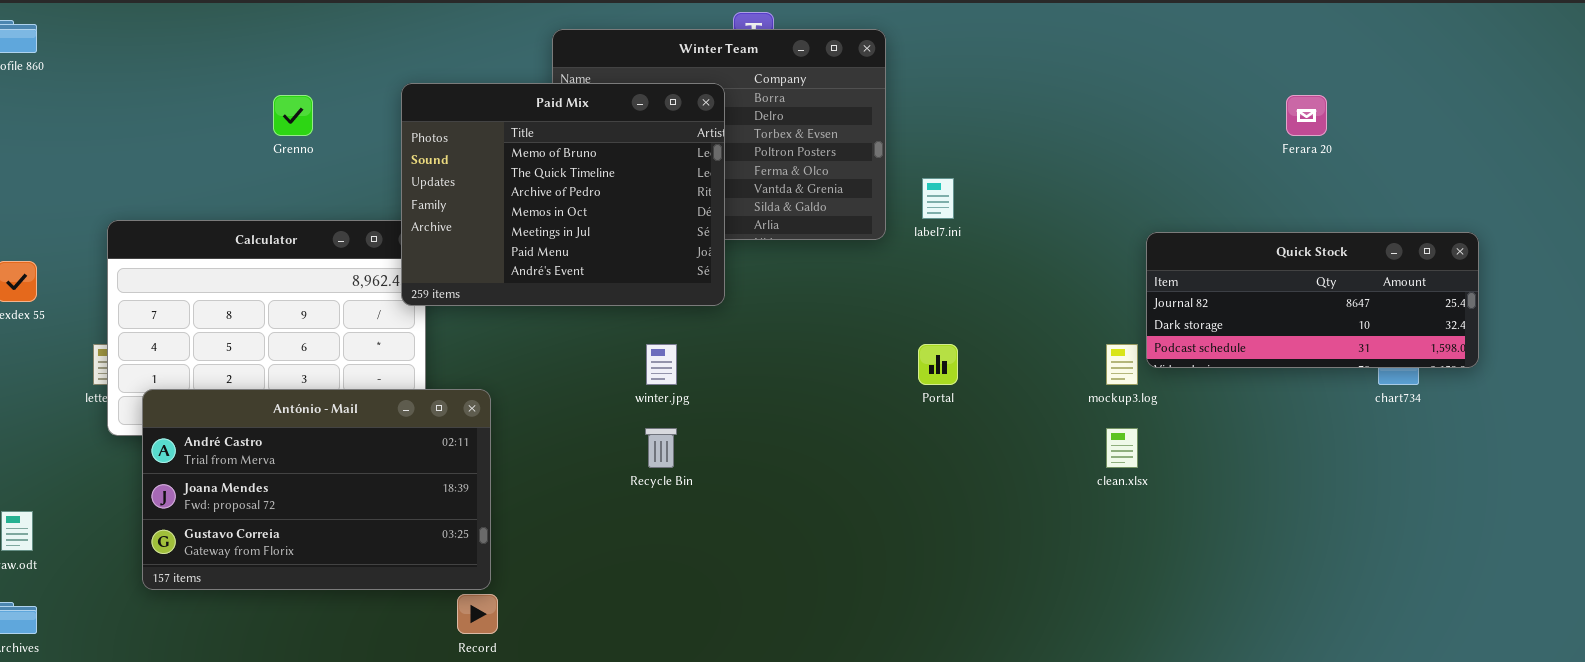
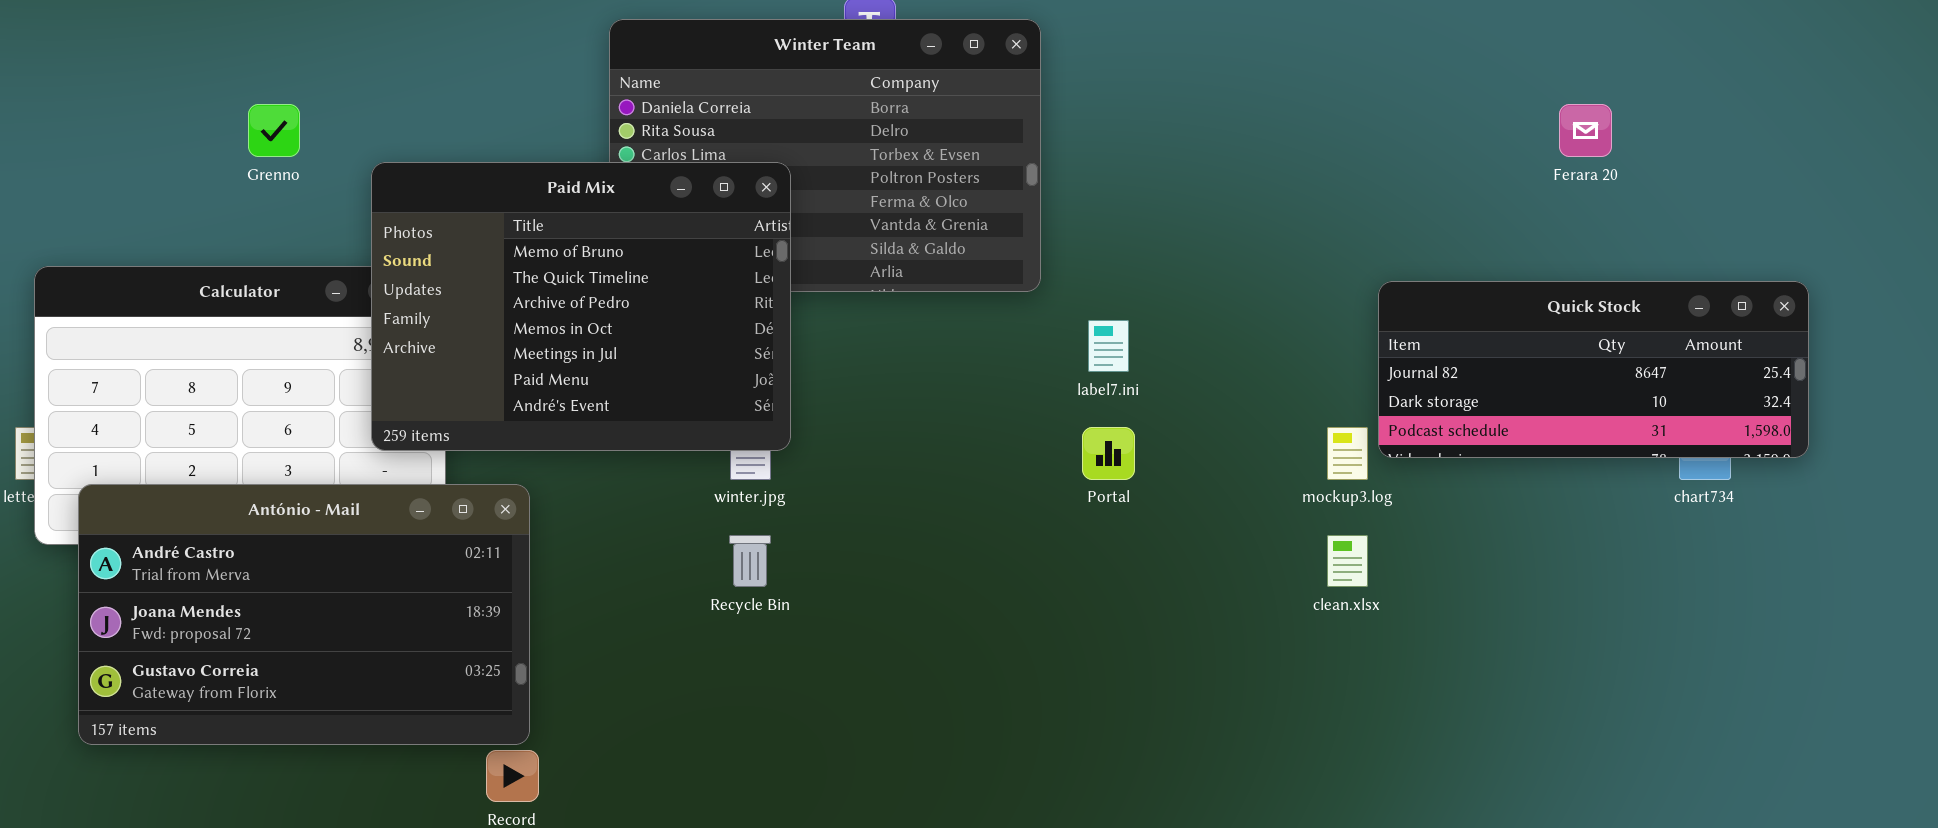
Paid Mix: [401,83,725,306] -> [371,162,791,451], moved
label7.ini: [922,178,954,219] -> [1088,320,1129,372], moved

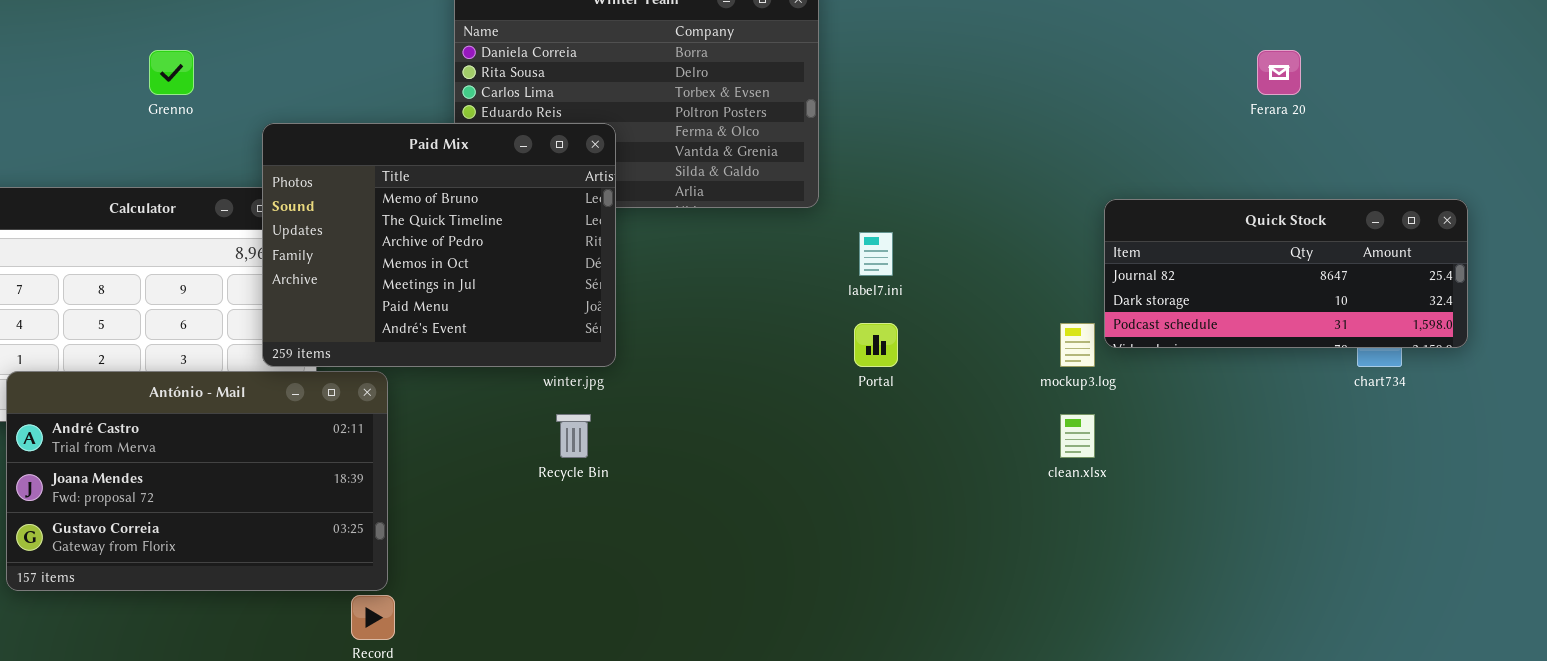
Paid Mix: [371,162,791,451] -> [262,123,616,367], moved

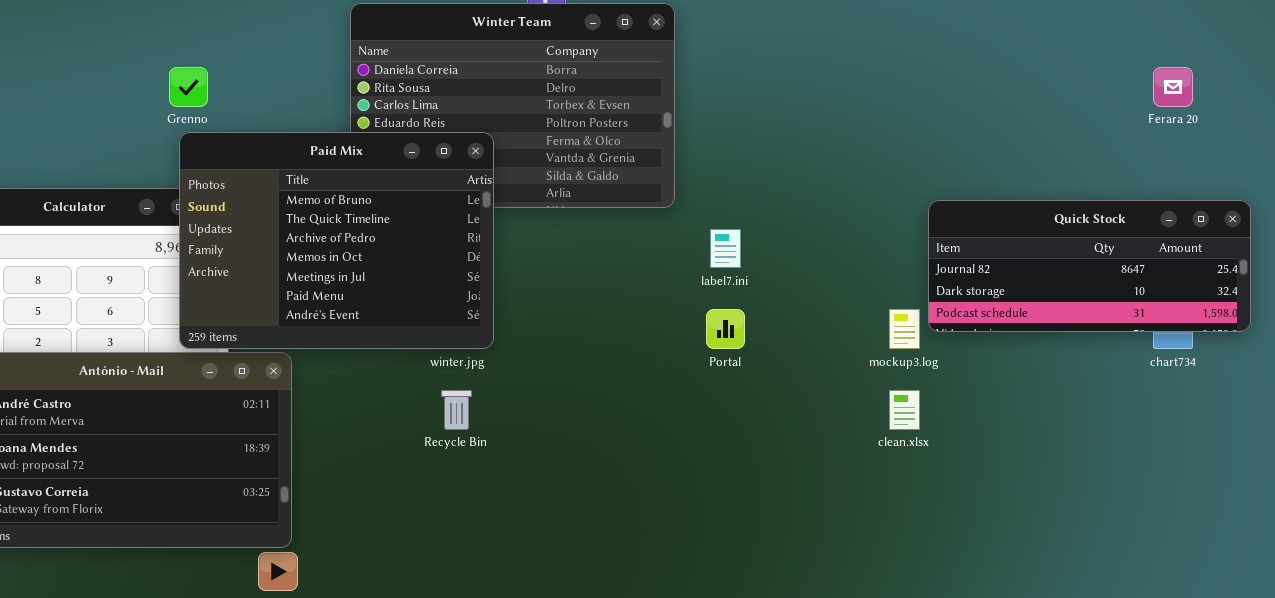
Grenno: [149,50,194,95] -> [169,67,208,107], moved
Ferara 20: [1257,50,1301,95] -> [1153,67,1193,107], moved

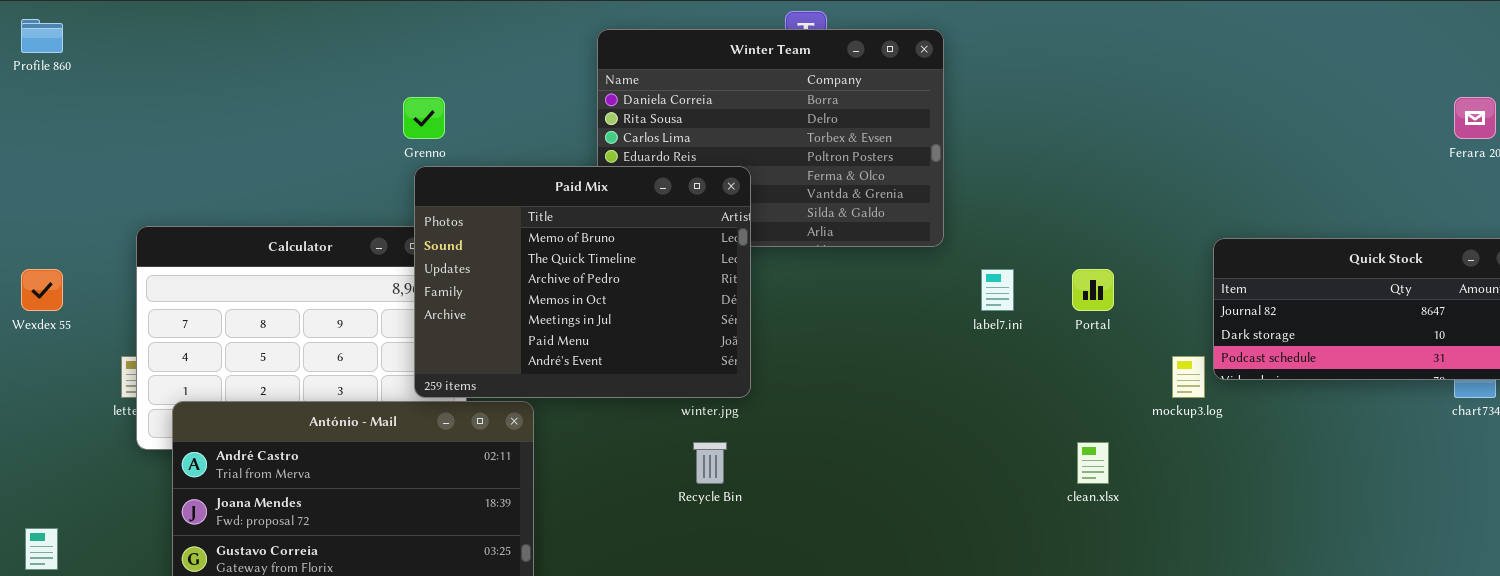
Portal: [706,309,745,349] -> [1072,269,1114,311], moved
clean.xlsx: [889,390,920,430] -> [1077,442,1109,484], moved

